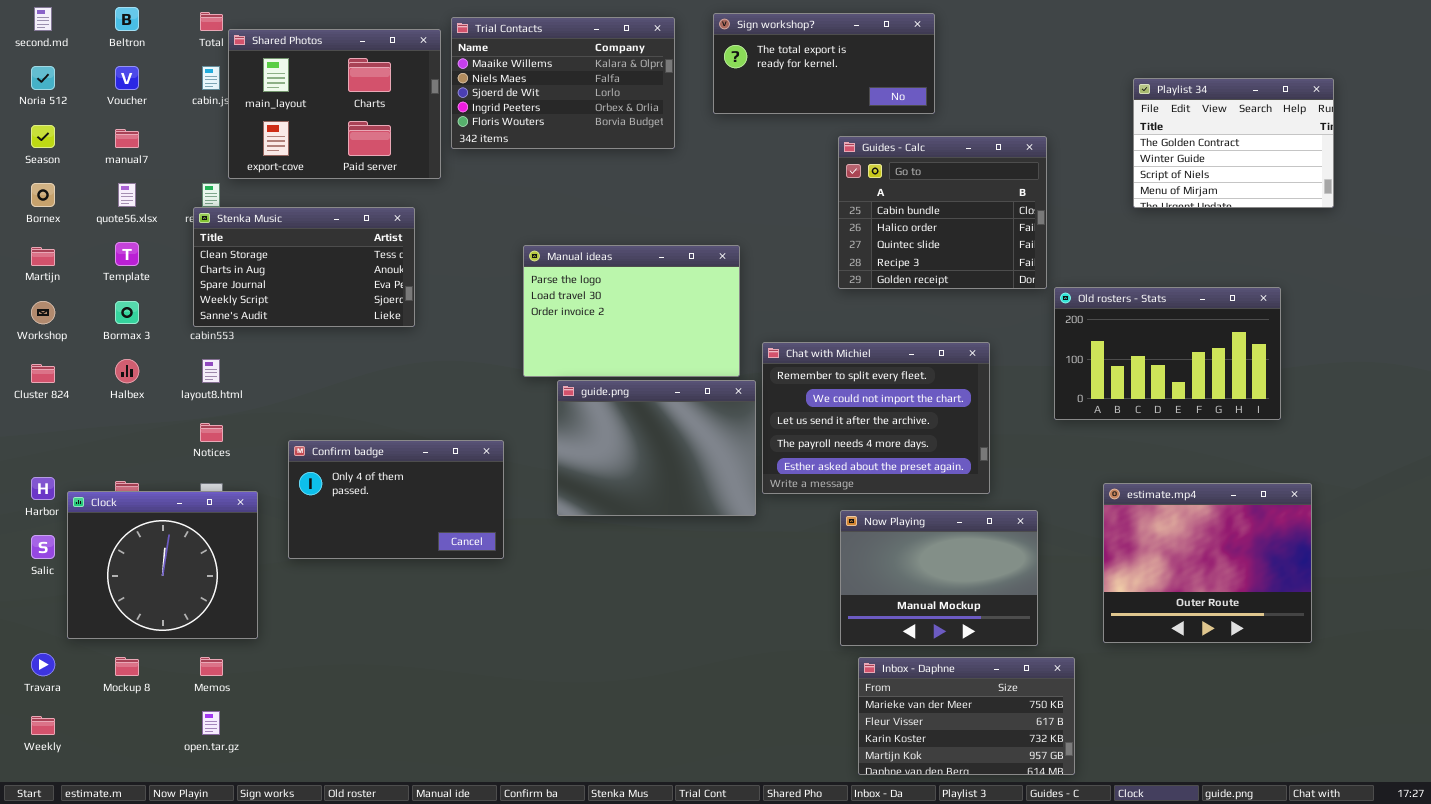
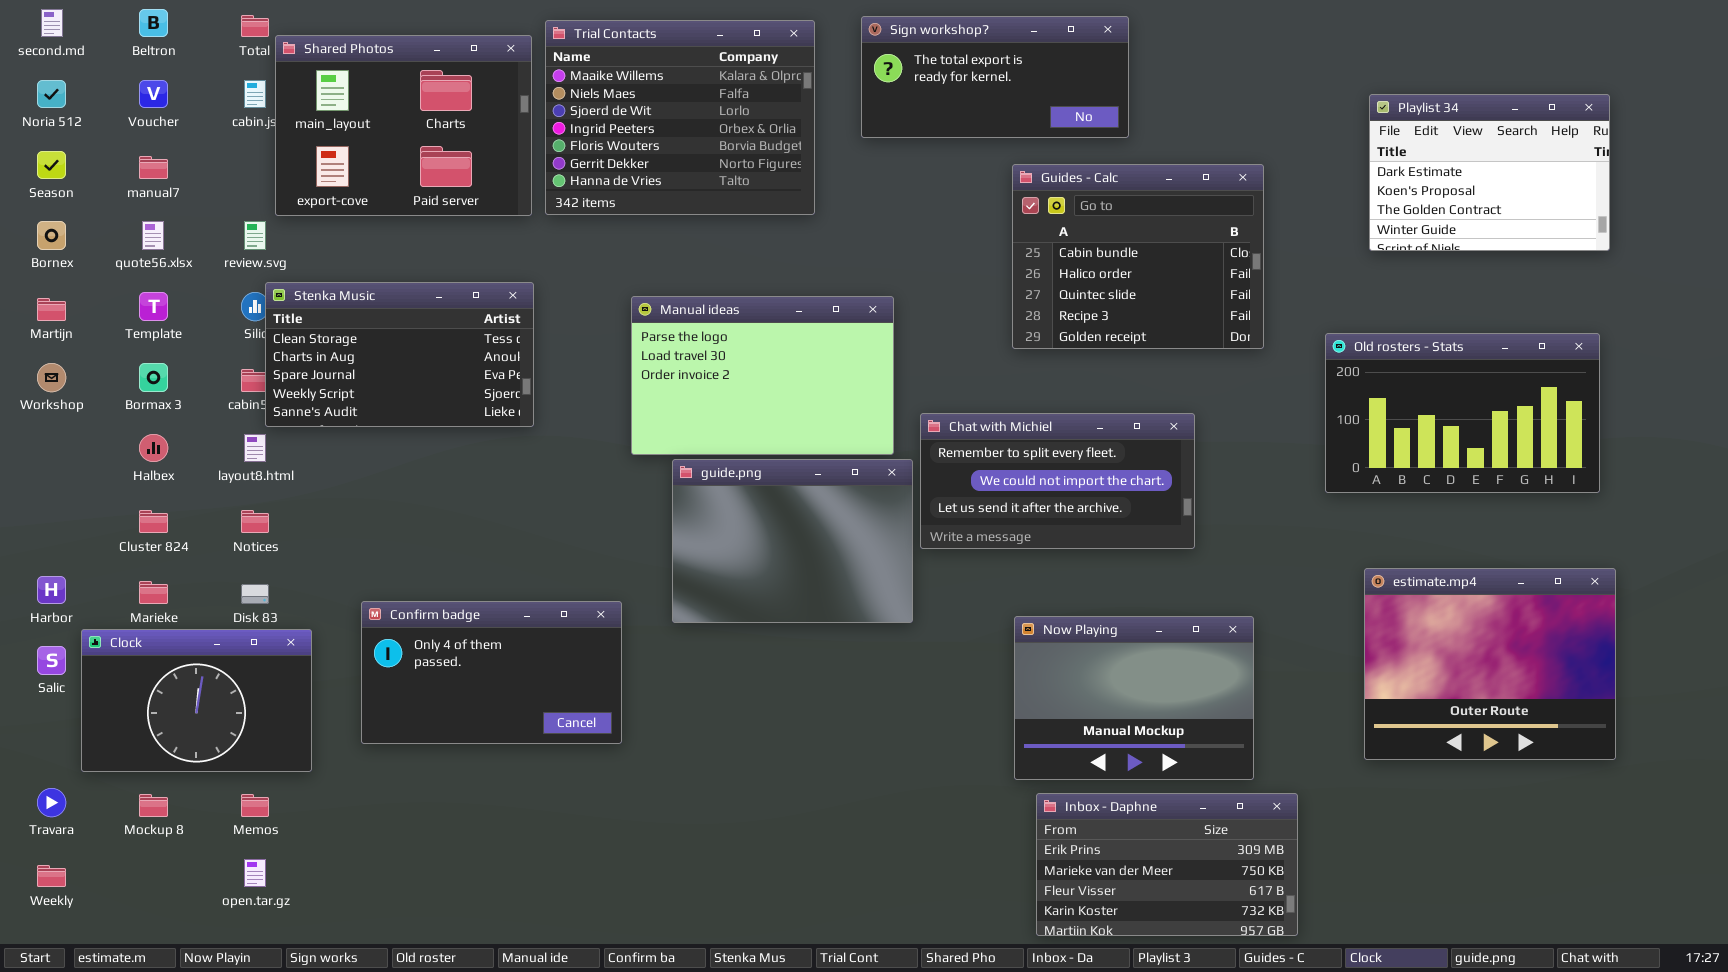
Trial Contacts: [451,17,675,149] -> [545,20,815,215], resized
Playlist 34: [1133,78,1334,208] -> [1369,94,1610,251], scrolled up 2 rows
Stenka Music: [193,207,415,327] -> [265,282,534,427], moved
Old rosters - Stats: [1054,287,1281,420] -> [1325,333,1600,493], moved
Chat with Michiel: [762,342,990,494] -> [920,413,1195,549], resized
Cluster 824: [31,364,55,383] -> [139,510,168,533], moved
Confirm badge: [288,440,504,559] -> [361,601,622,744], moved
estimate.mp4: [1103,483,1312,643] -> [1364,568,1616,760], moved
Clock: [67,491,258,639] -> [81,629,312,772], resized
Inbox - Daphne: [858,657,1075,775] -> [1036,793,1298,936], scrolled up 1 row

